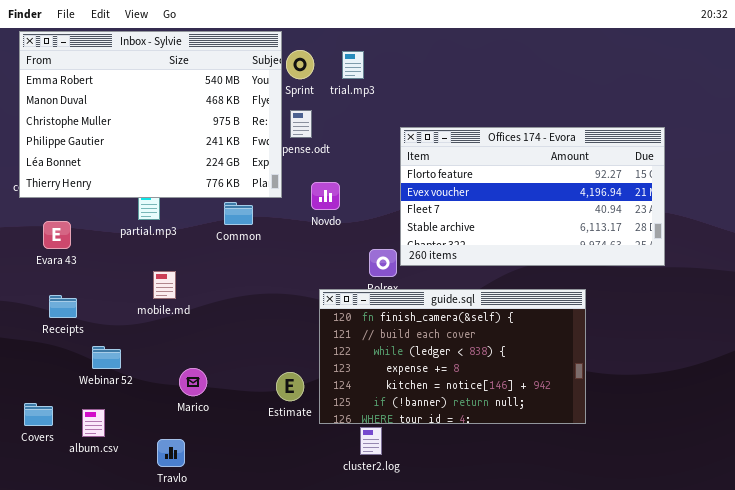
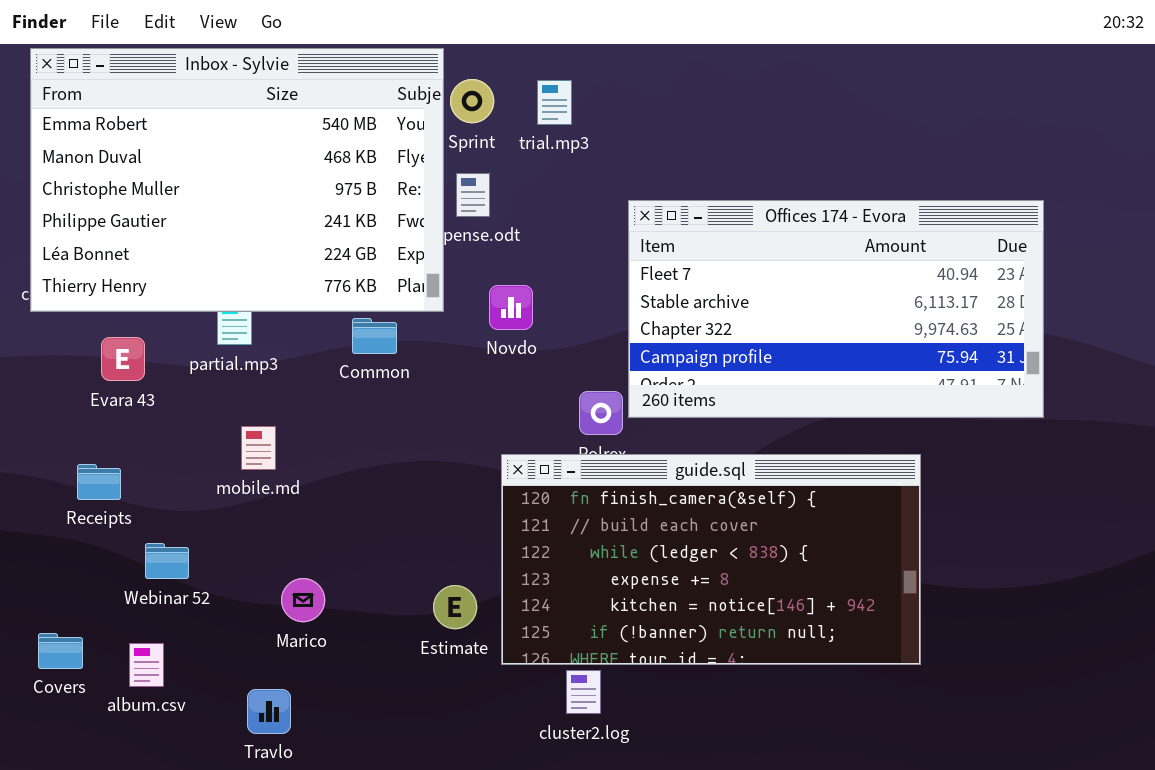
Offices 174 - Evora: [400,127,665,266] -> [628,200,1044,418], scrolled down 2 rows
Evara 43: [43,221,71,249] -> [101,337,145,381], moved

